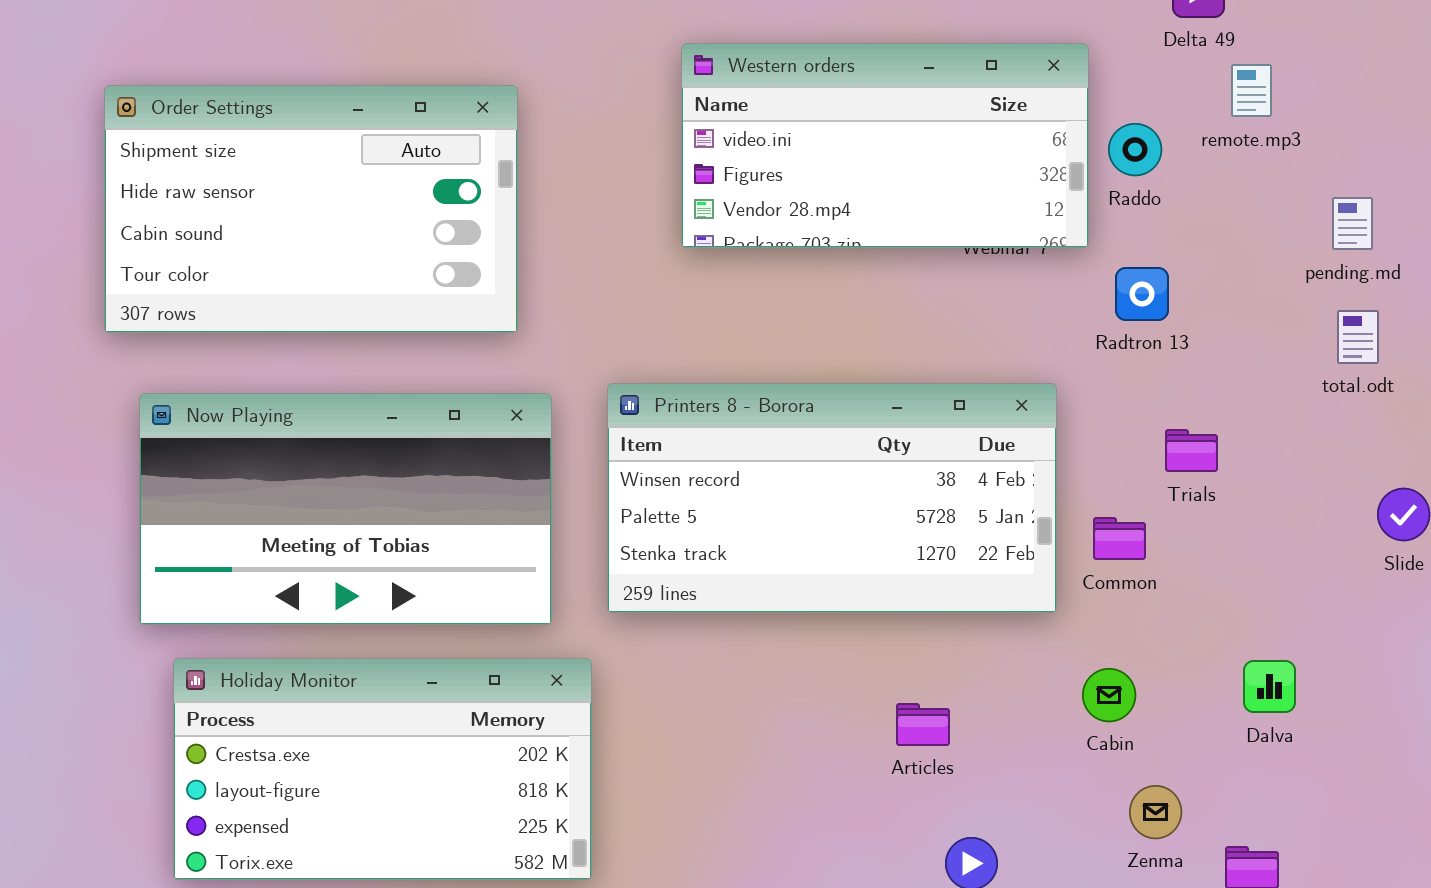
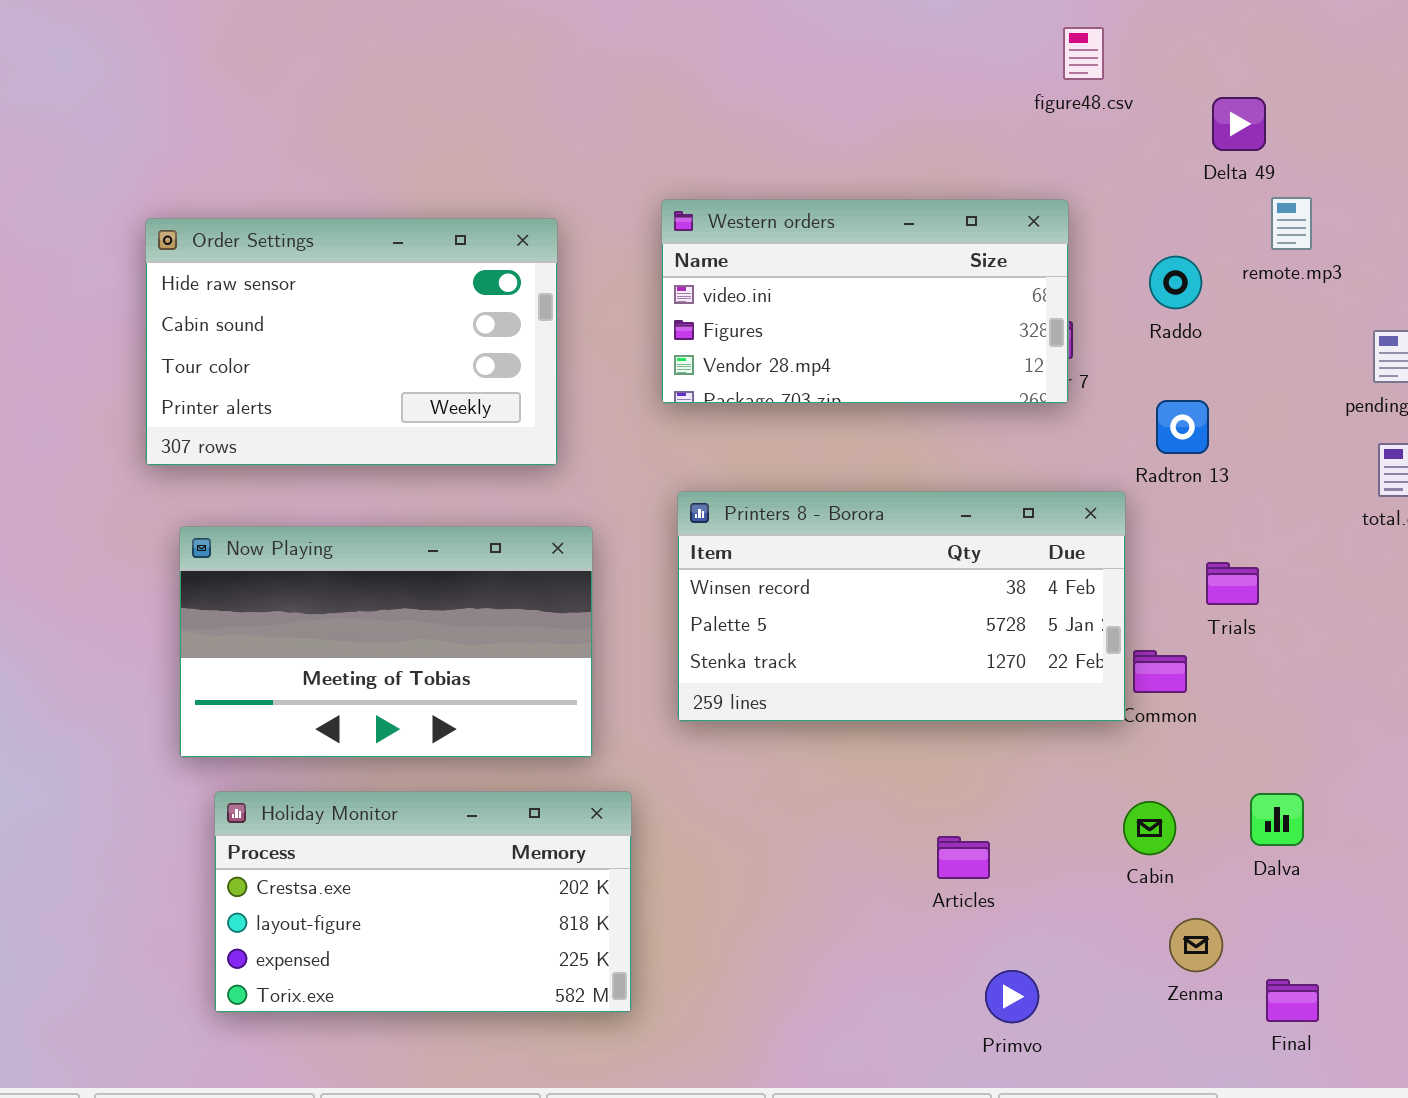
Western orders: [681,43,1089,248] -> [661,199,1069,404], moved
Order Settings: [104,85,518,333] -> [145,218,558,466], scrolled down 1 row
Printers 8 - Borora: [607,383,1057,613] -> [677,491,1126,722], moved
Dalva: [1243,660,1296,713] -> [1250,793,1304,846], moved

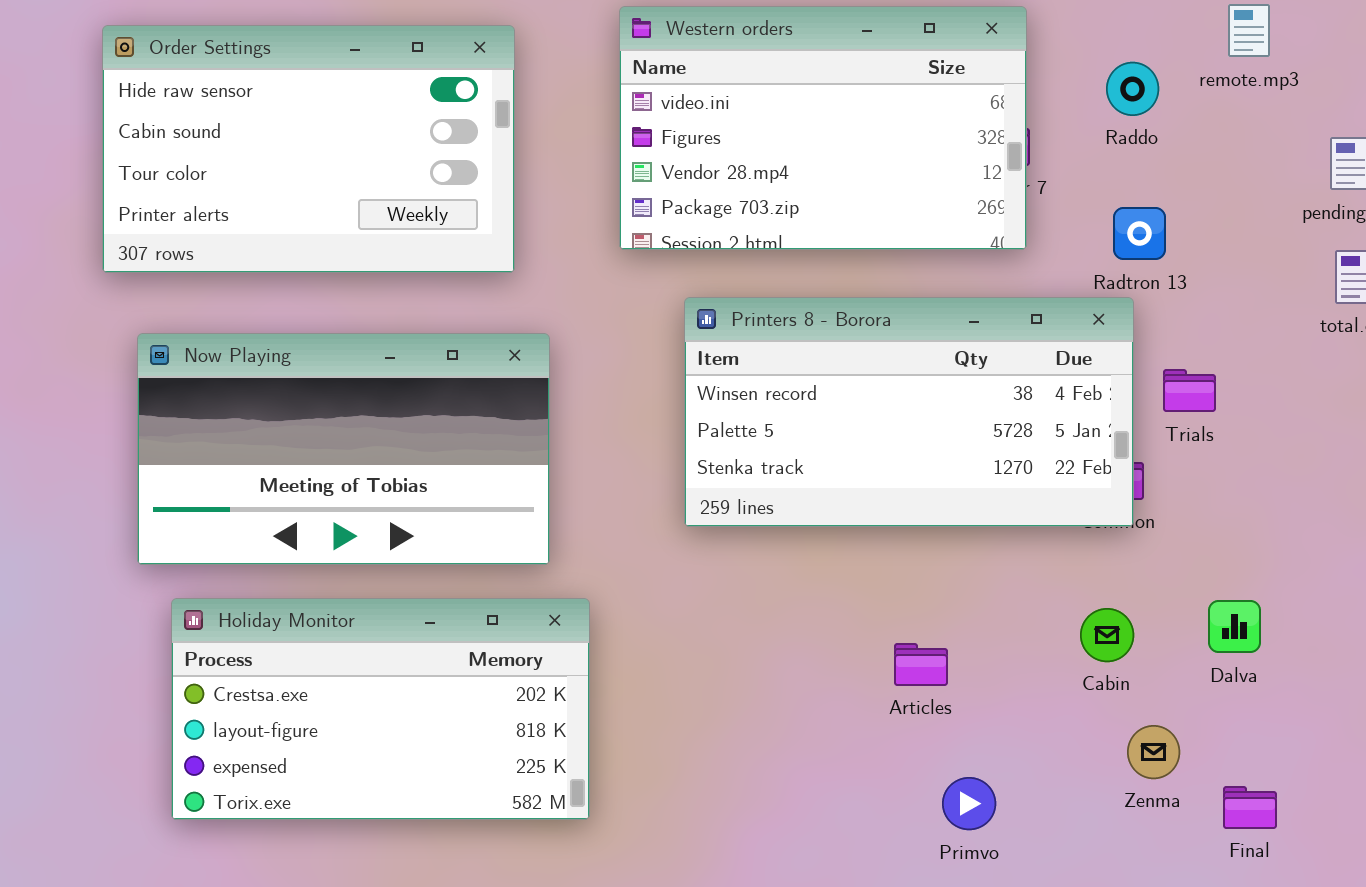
Western orders: [661,199,1069,404] -> [619,6,1027,250], resized
Printers 8 - Borora: [677,491,1126,722] -> [684,297,1134,527], moved

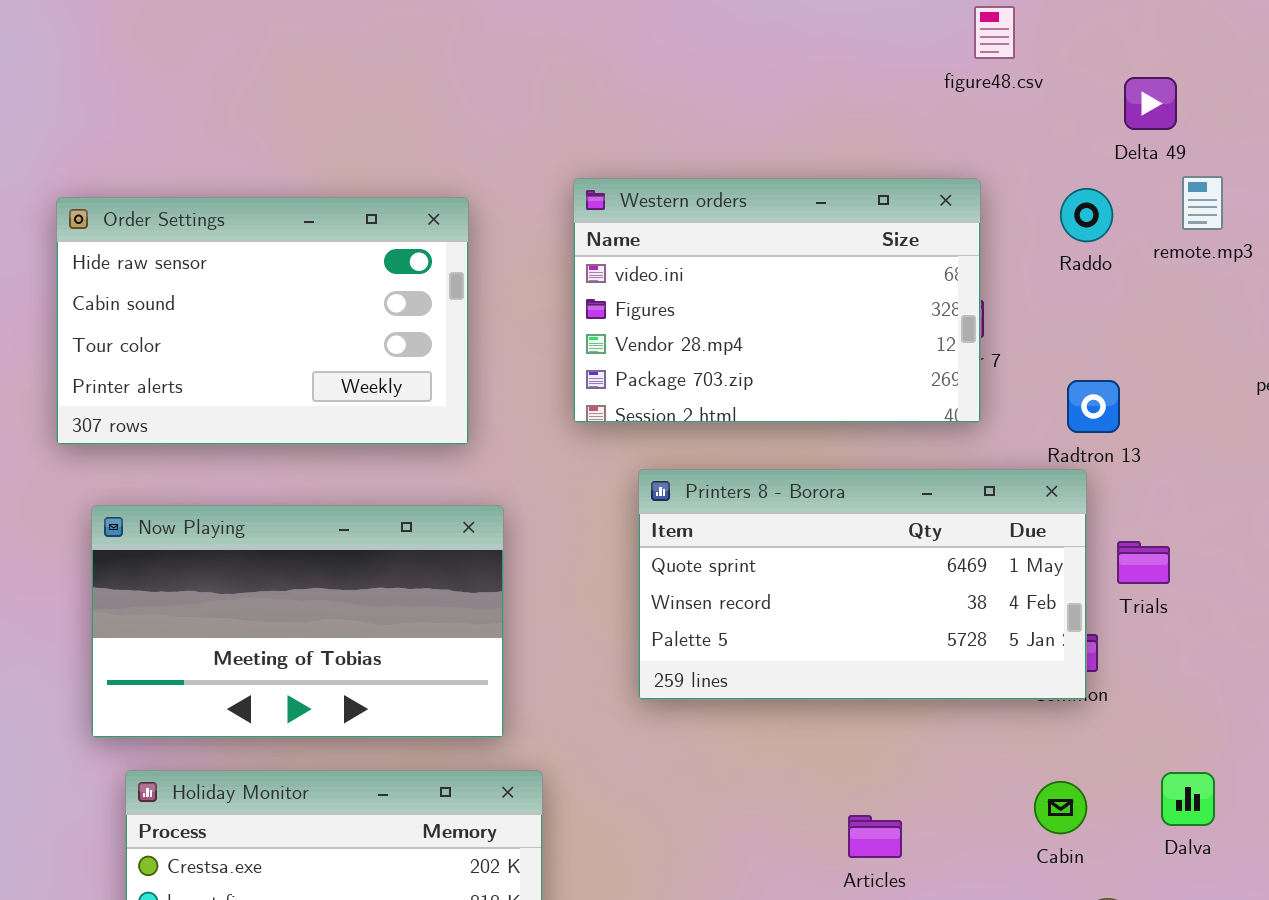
Raddo: [1106,62,1159,116] -> [1060,188,1113,242], moved
Printers 8 - Borora: [684,297,1134,527] -> [638,469,1087,700], scrolled up 1 row

